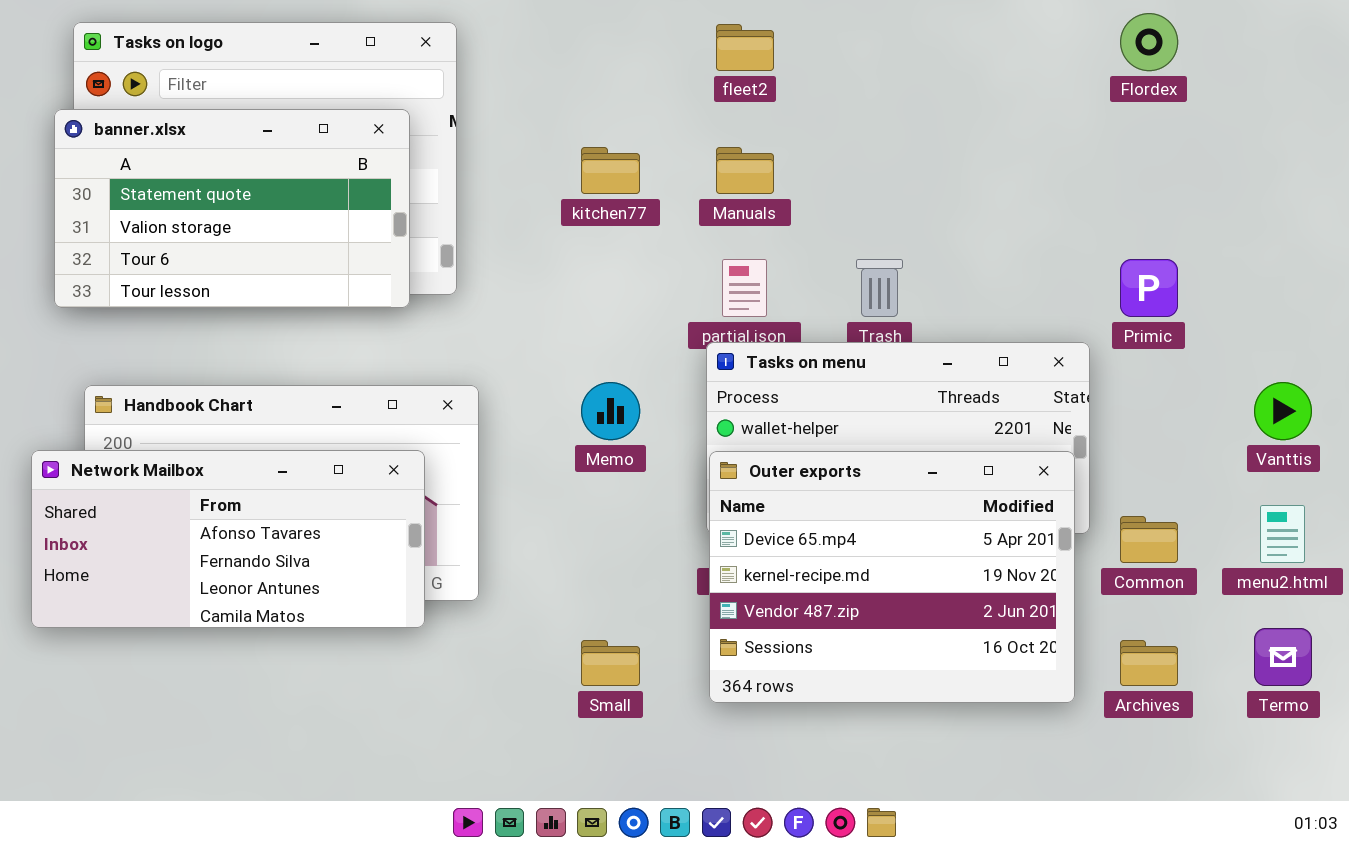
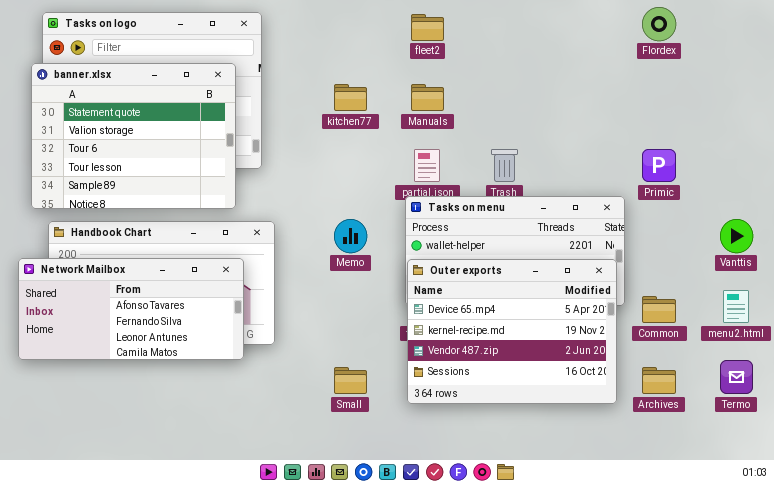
banner.xlsx: [54,109,410,308] -> [31,63,236,209], resized

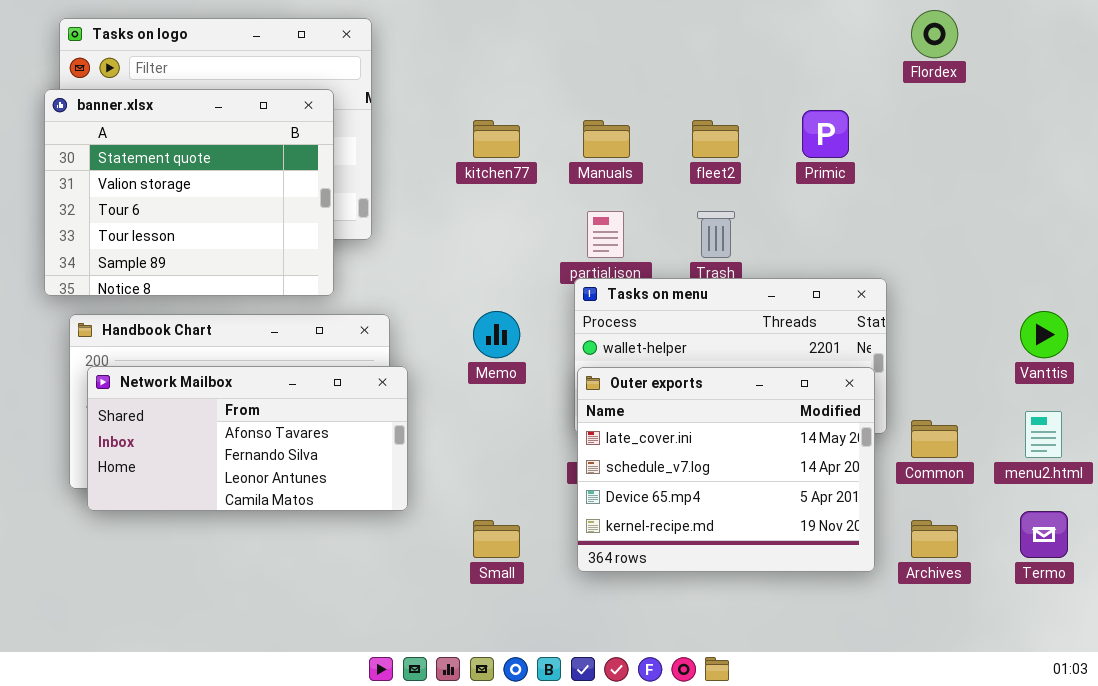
fleet2: [411,14,444,41] -> [692,120,739,158], moved
Primic: [642,149,676,182] -> [802,110,849,158], moved
Network Mailbox: [18,258,244,360] -> [87,366,408,511], moved
Outer exports: [407,259,617,404] -> [577,367,875,572], scrolled up 2 rows

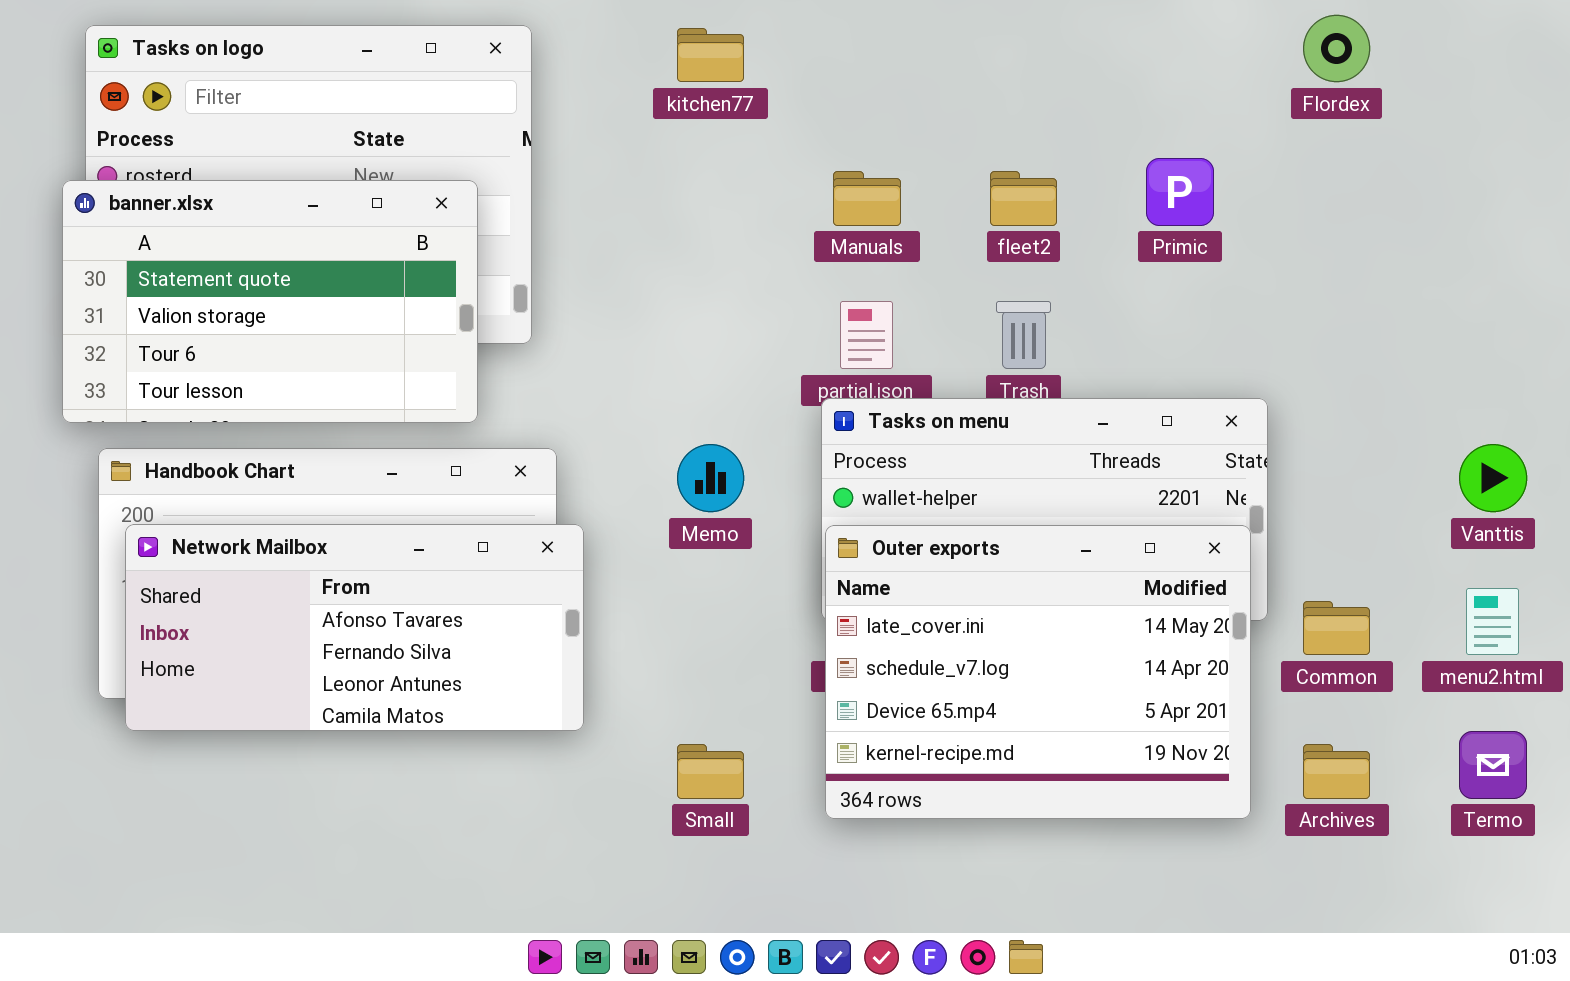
banner.xlsx: [44,89,334,296] -> [62,180,478,423], resized
kitchen77: [473,120,520,158] -> [677,28,744,82], moved

